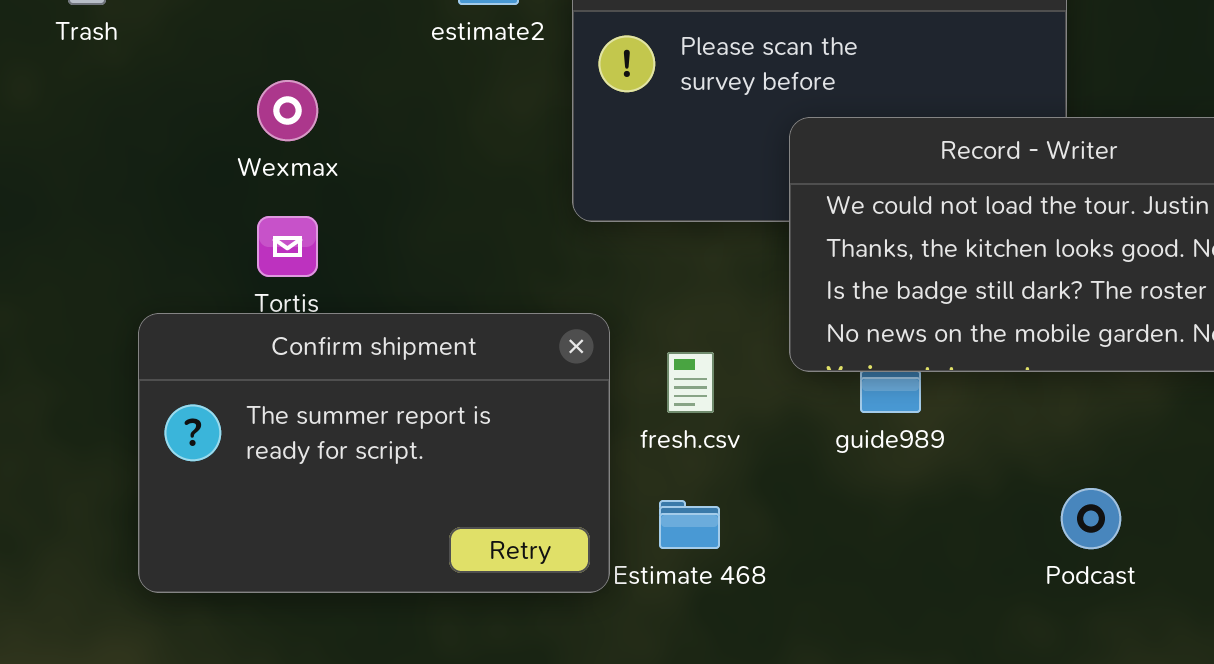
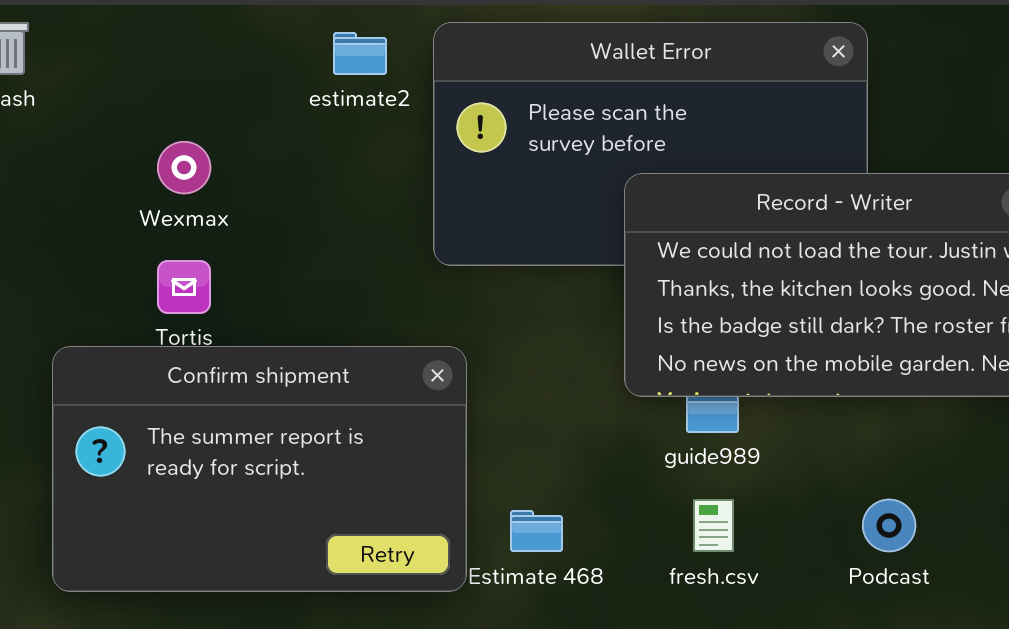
fresh.csv: [667,352,714,413] -> [693,499,734,552], moved

